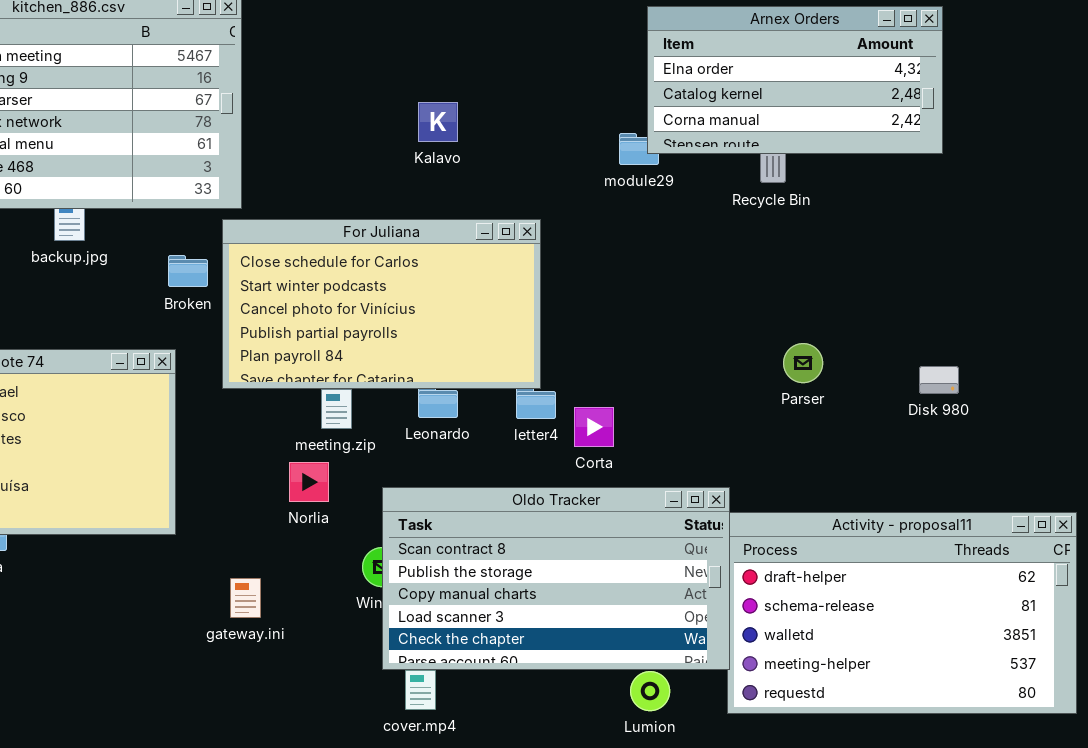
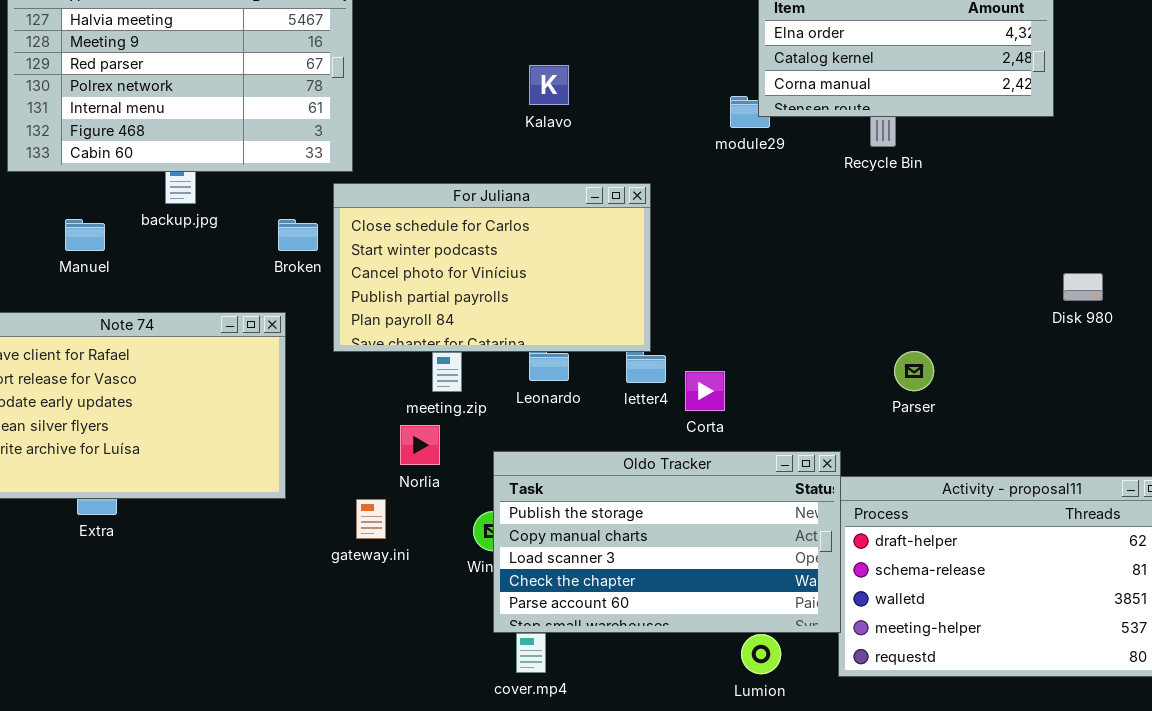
Parser: [783,343,823,383] -> [894,351,934,391], moved
Disk 980: [919,366,959,394] -> [1063,273,1103,301], moved
Oldo Tracker: [382,487,730,670] -> [493,451,841,633], scrolled down 1 row
gateway.ini: [230,578,261,618] -> [356,499,386,539], moved

